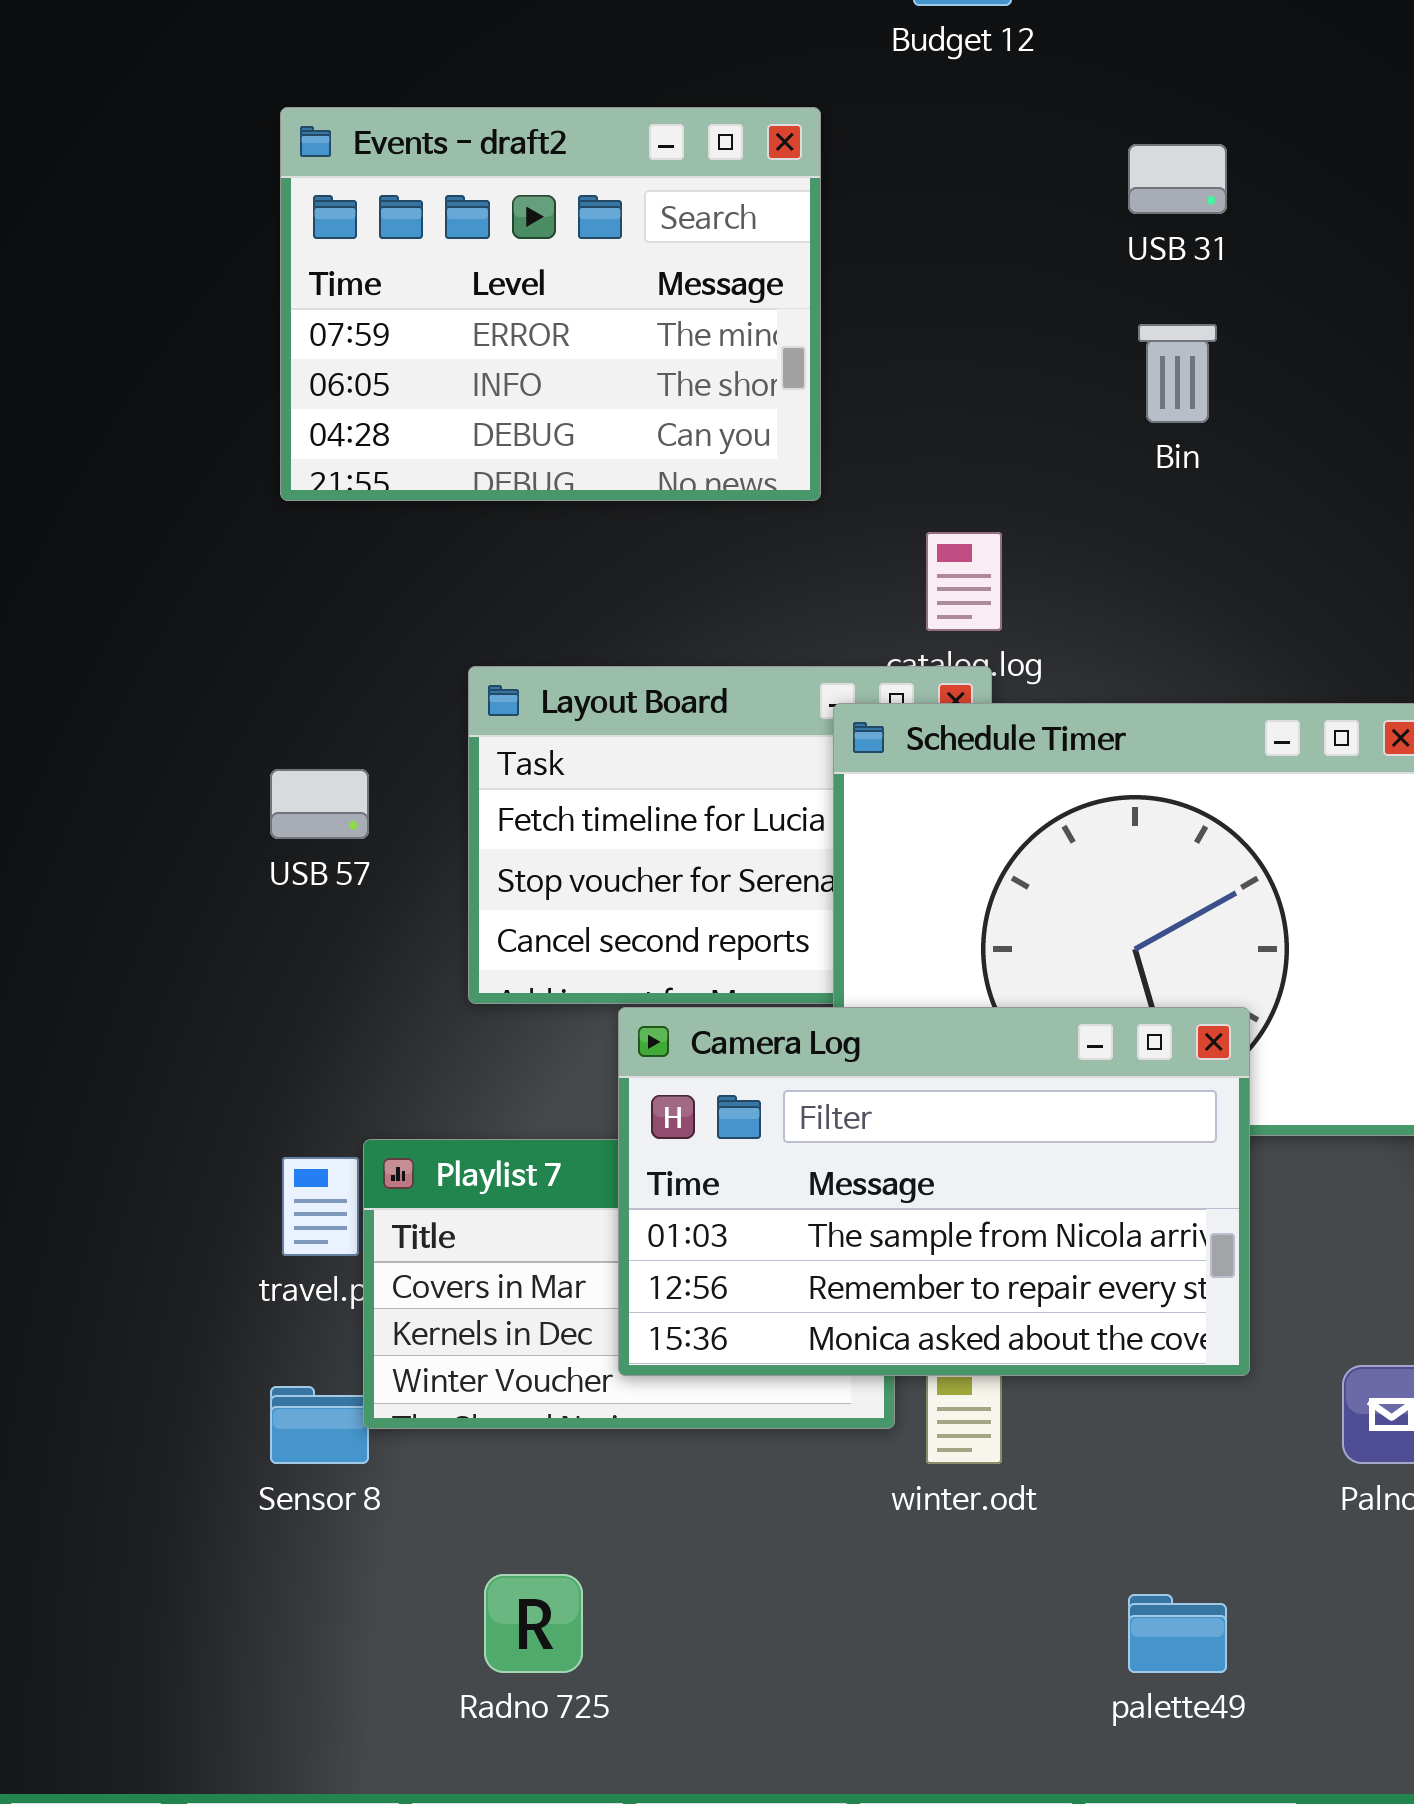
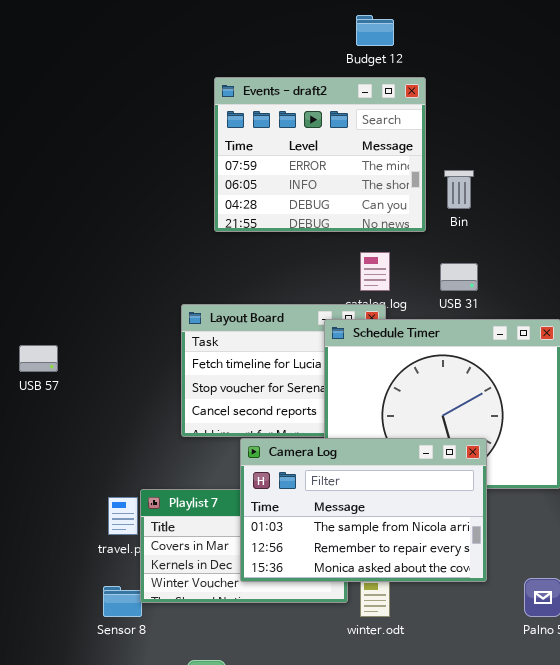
Events - draft2: [280,107,821,501] -> [214,77,426,232], moved
USB 31: [1128,144,1227,214] -> [440,263,478,291], moved
USB 57: [270,769,369,839] -> [19,345,58,372], moved

